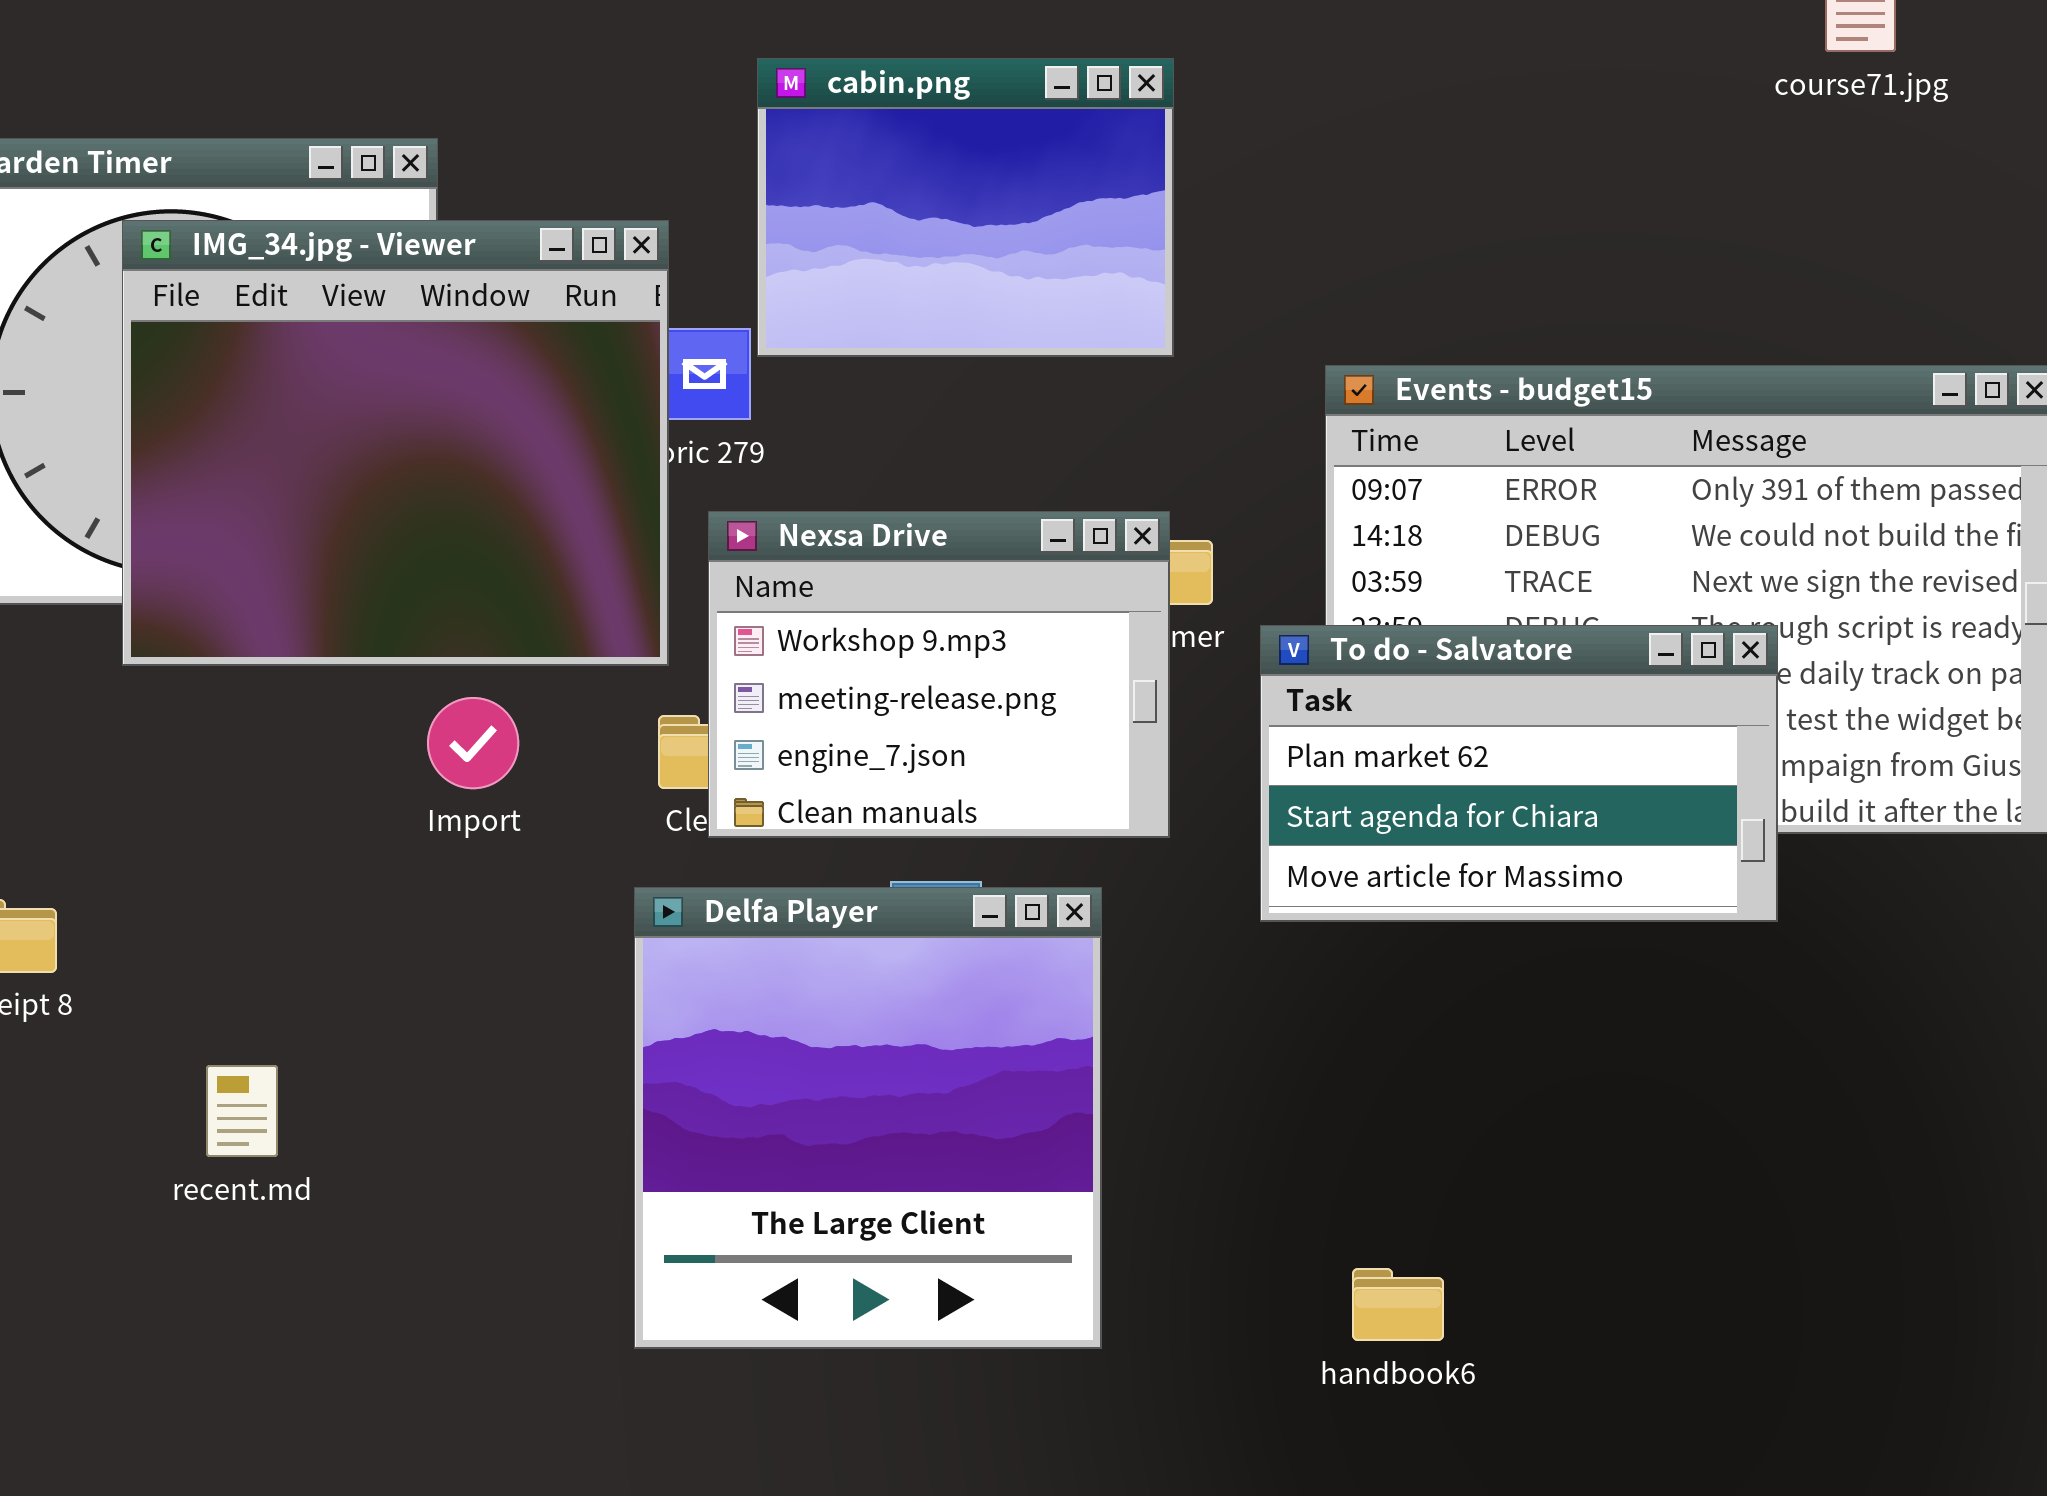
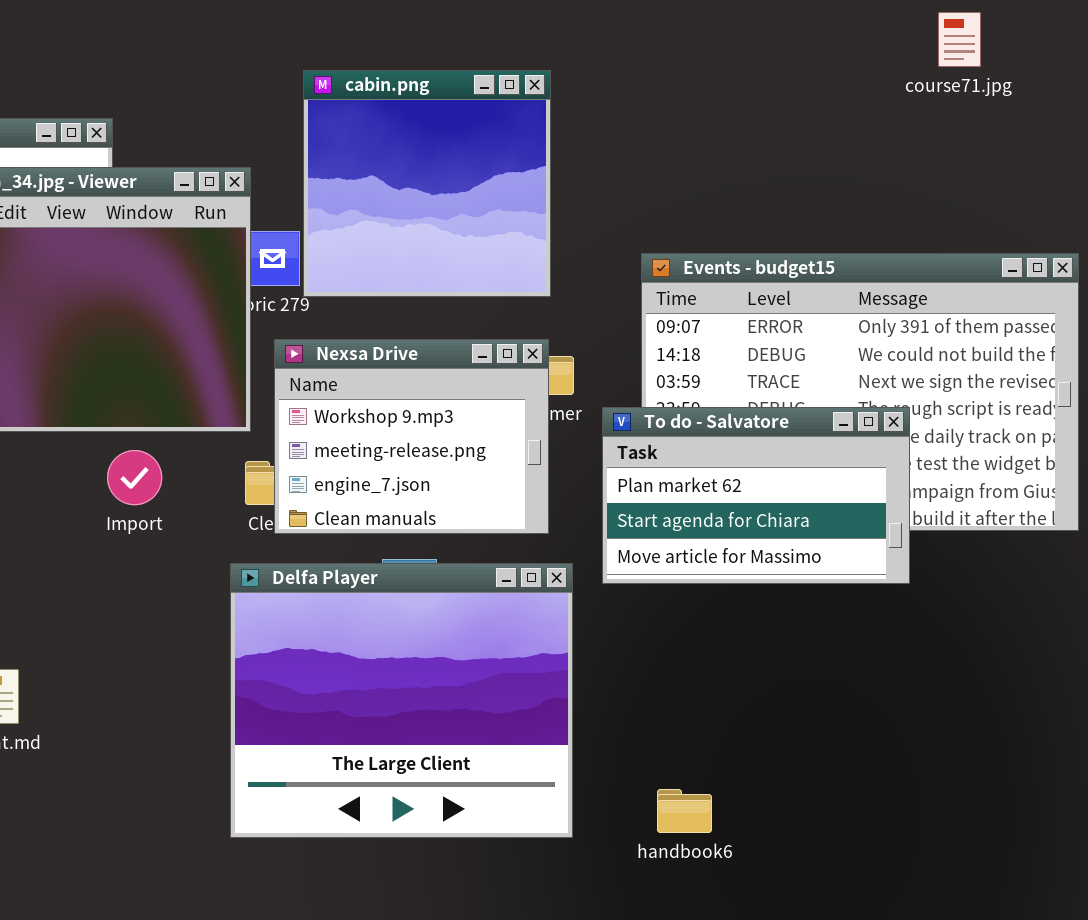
cabin.png: [757,58,1174,357] -> [303,70,551,297], resized
Delfa Player: [634,887,1102,1349] -> [230,563,573,838], resized

